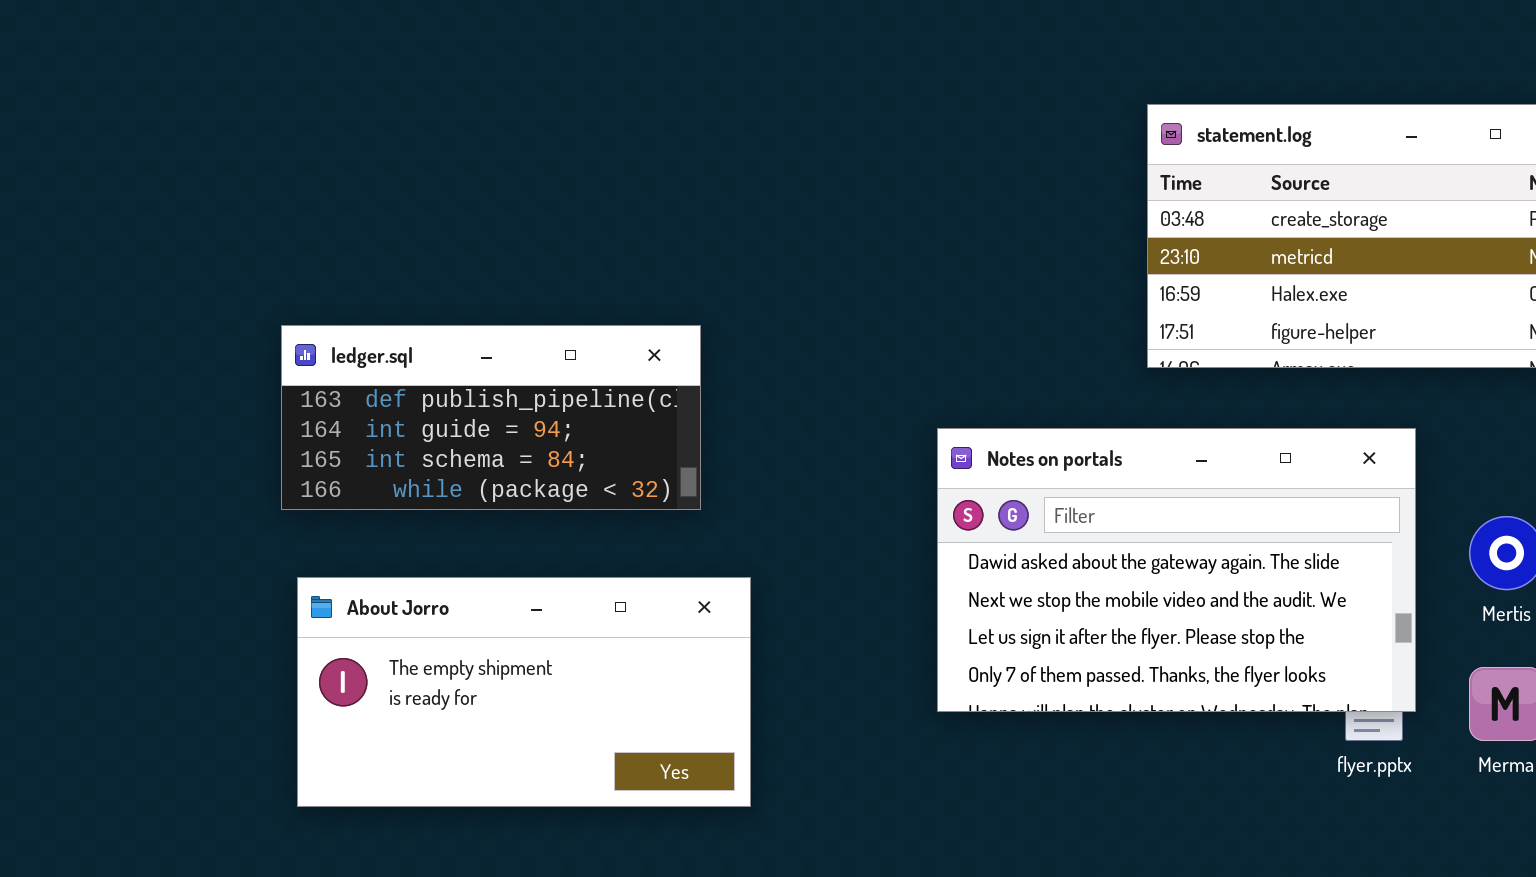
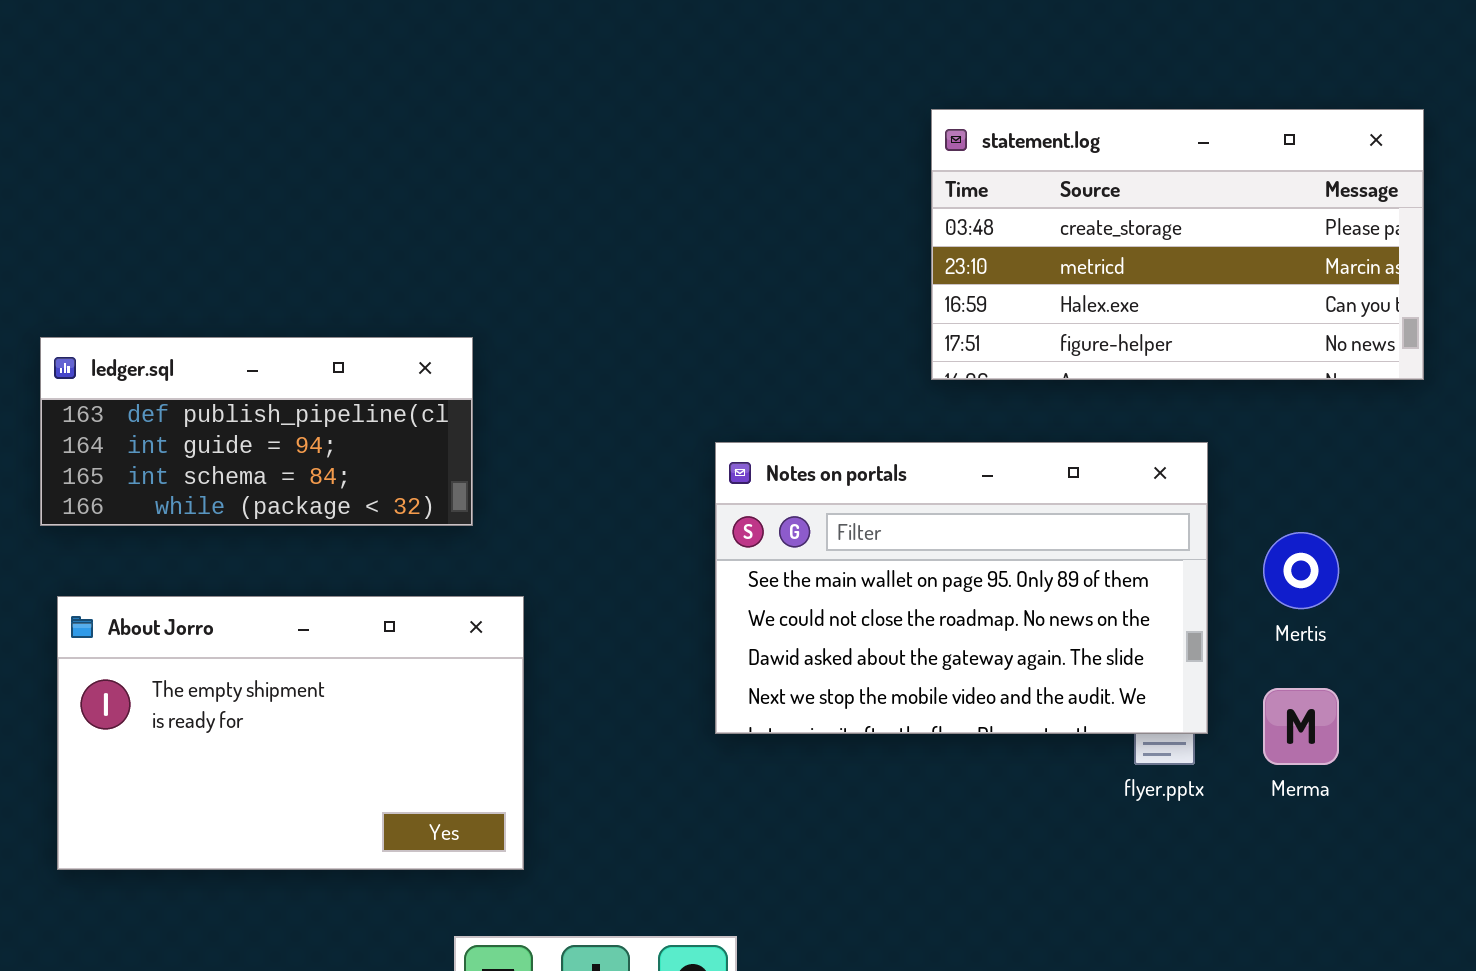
Notes on portals: [937,428,1416,712] -> [715,442,1208,734], scrolled up 2 rows
About Jorro: [297,577,751,807] -> [57,596,524,870], resized

